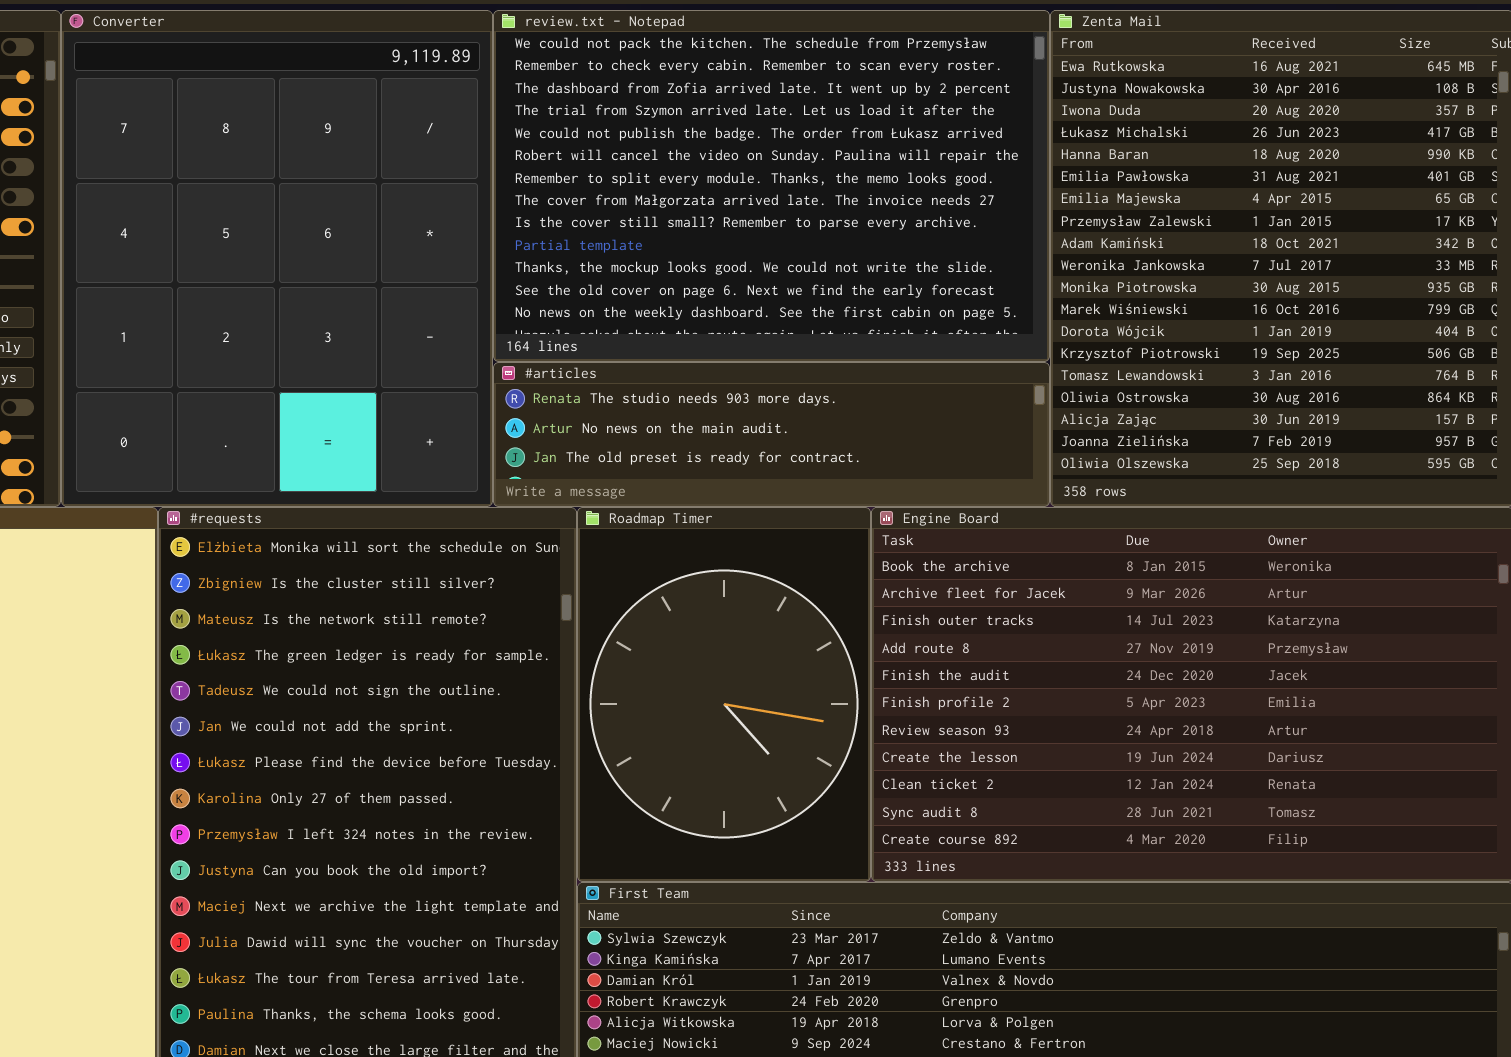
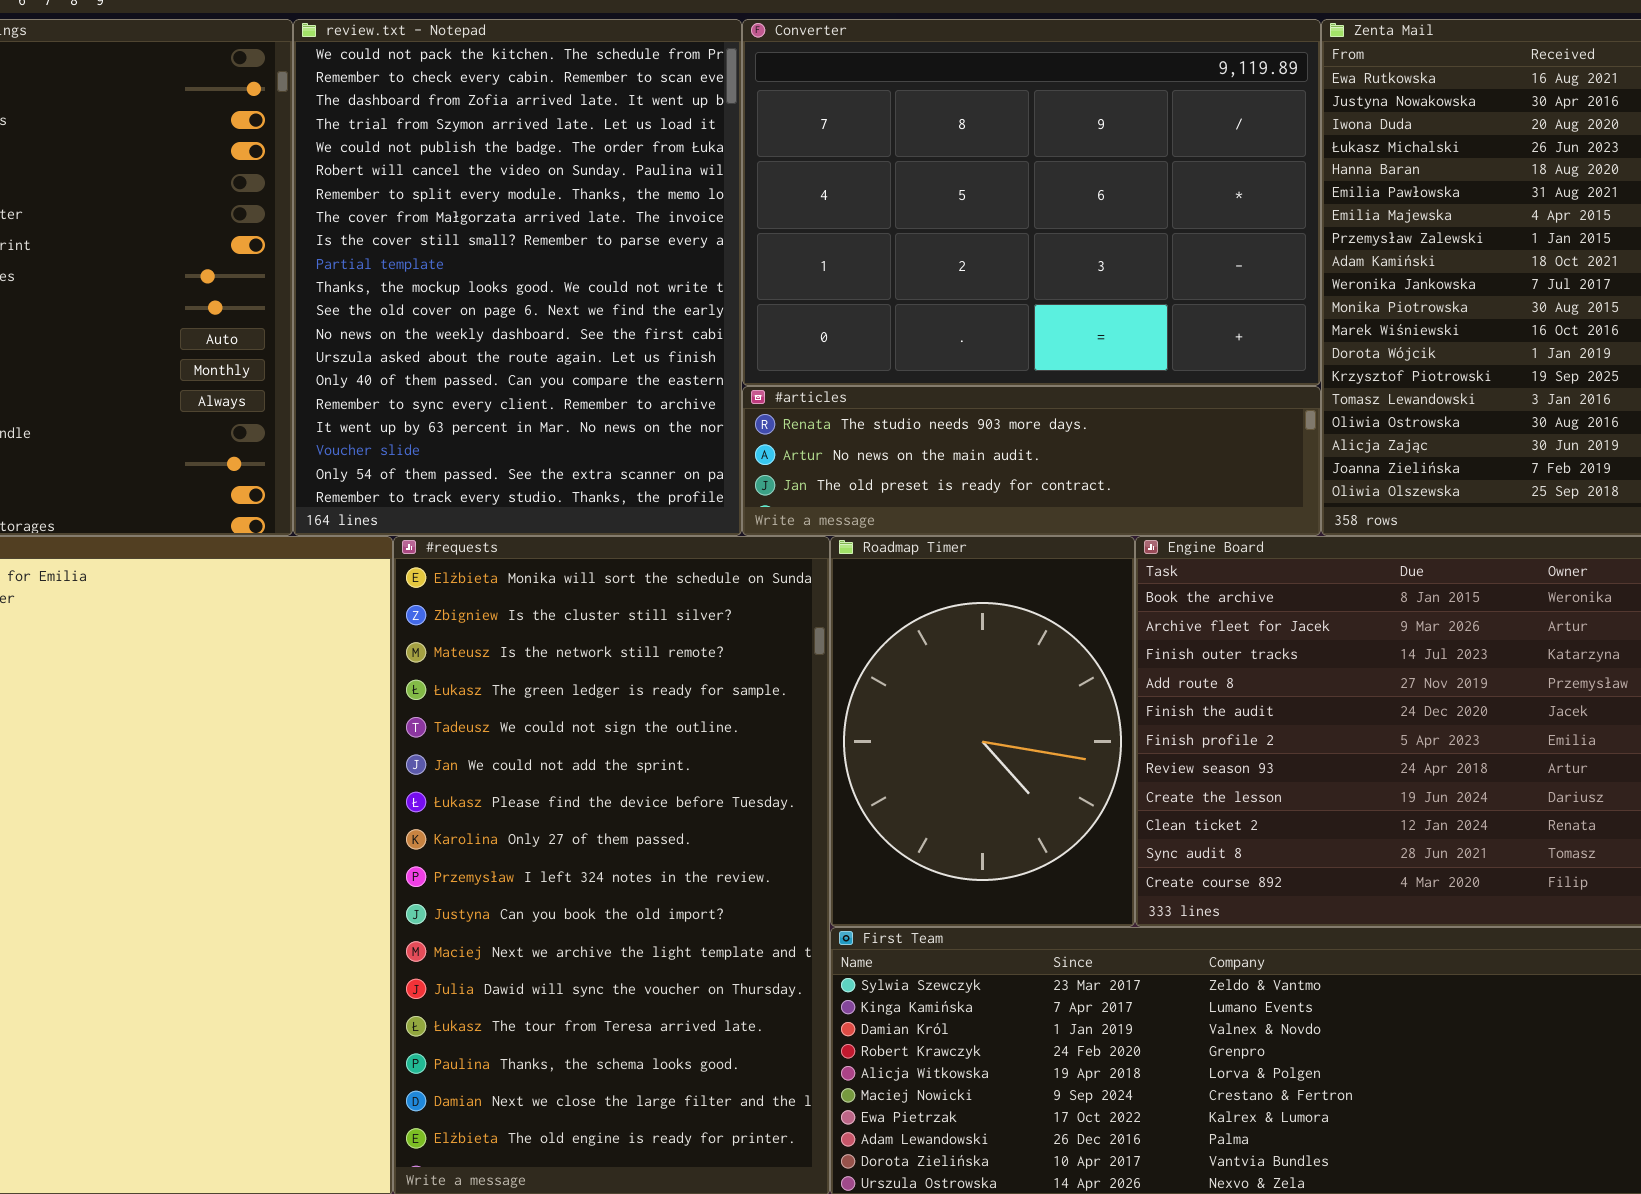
Converter: [61,10,493,507] -> [742,19,1321,386], moved, resized
review.txt - Notepad: [493,10,1050,362] -> [293,19,742,536], moved, resized

